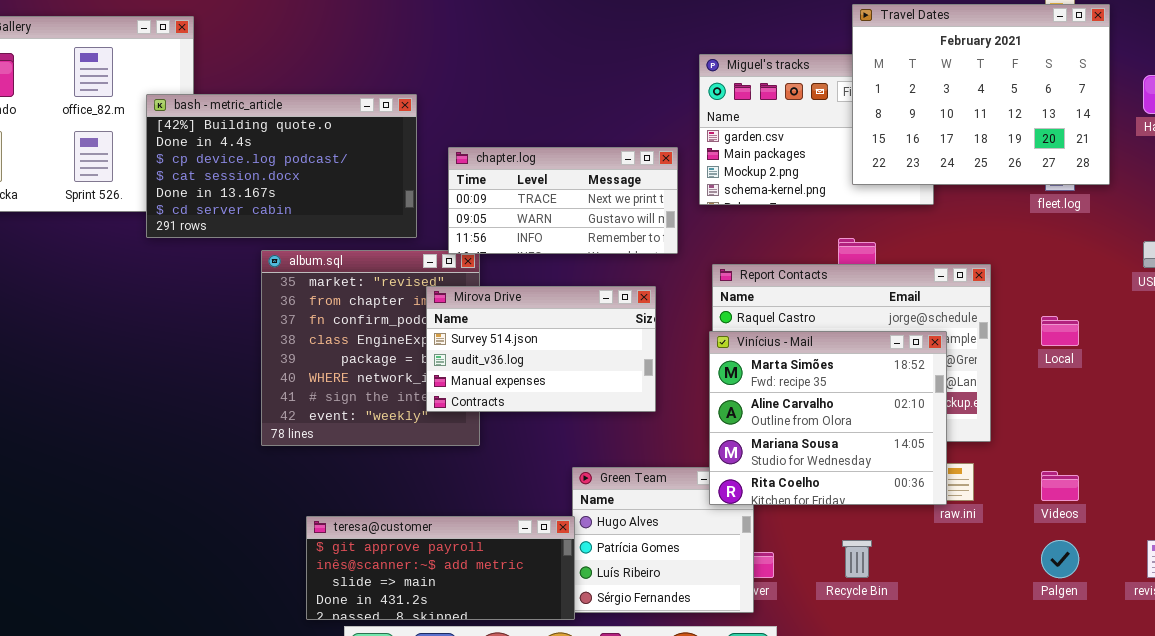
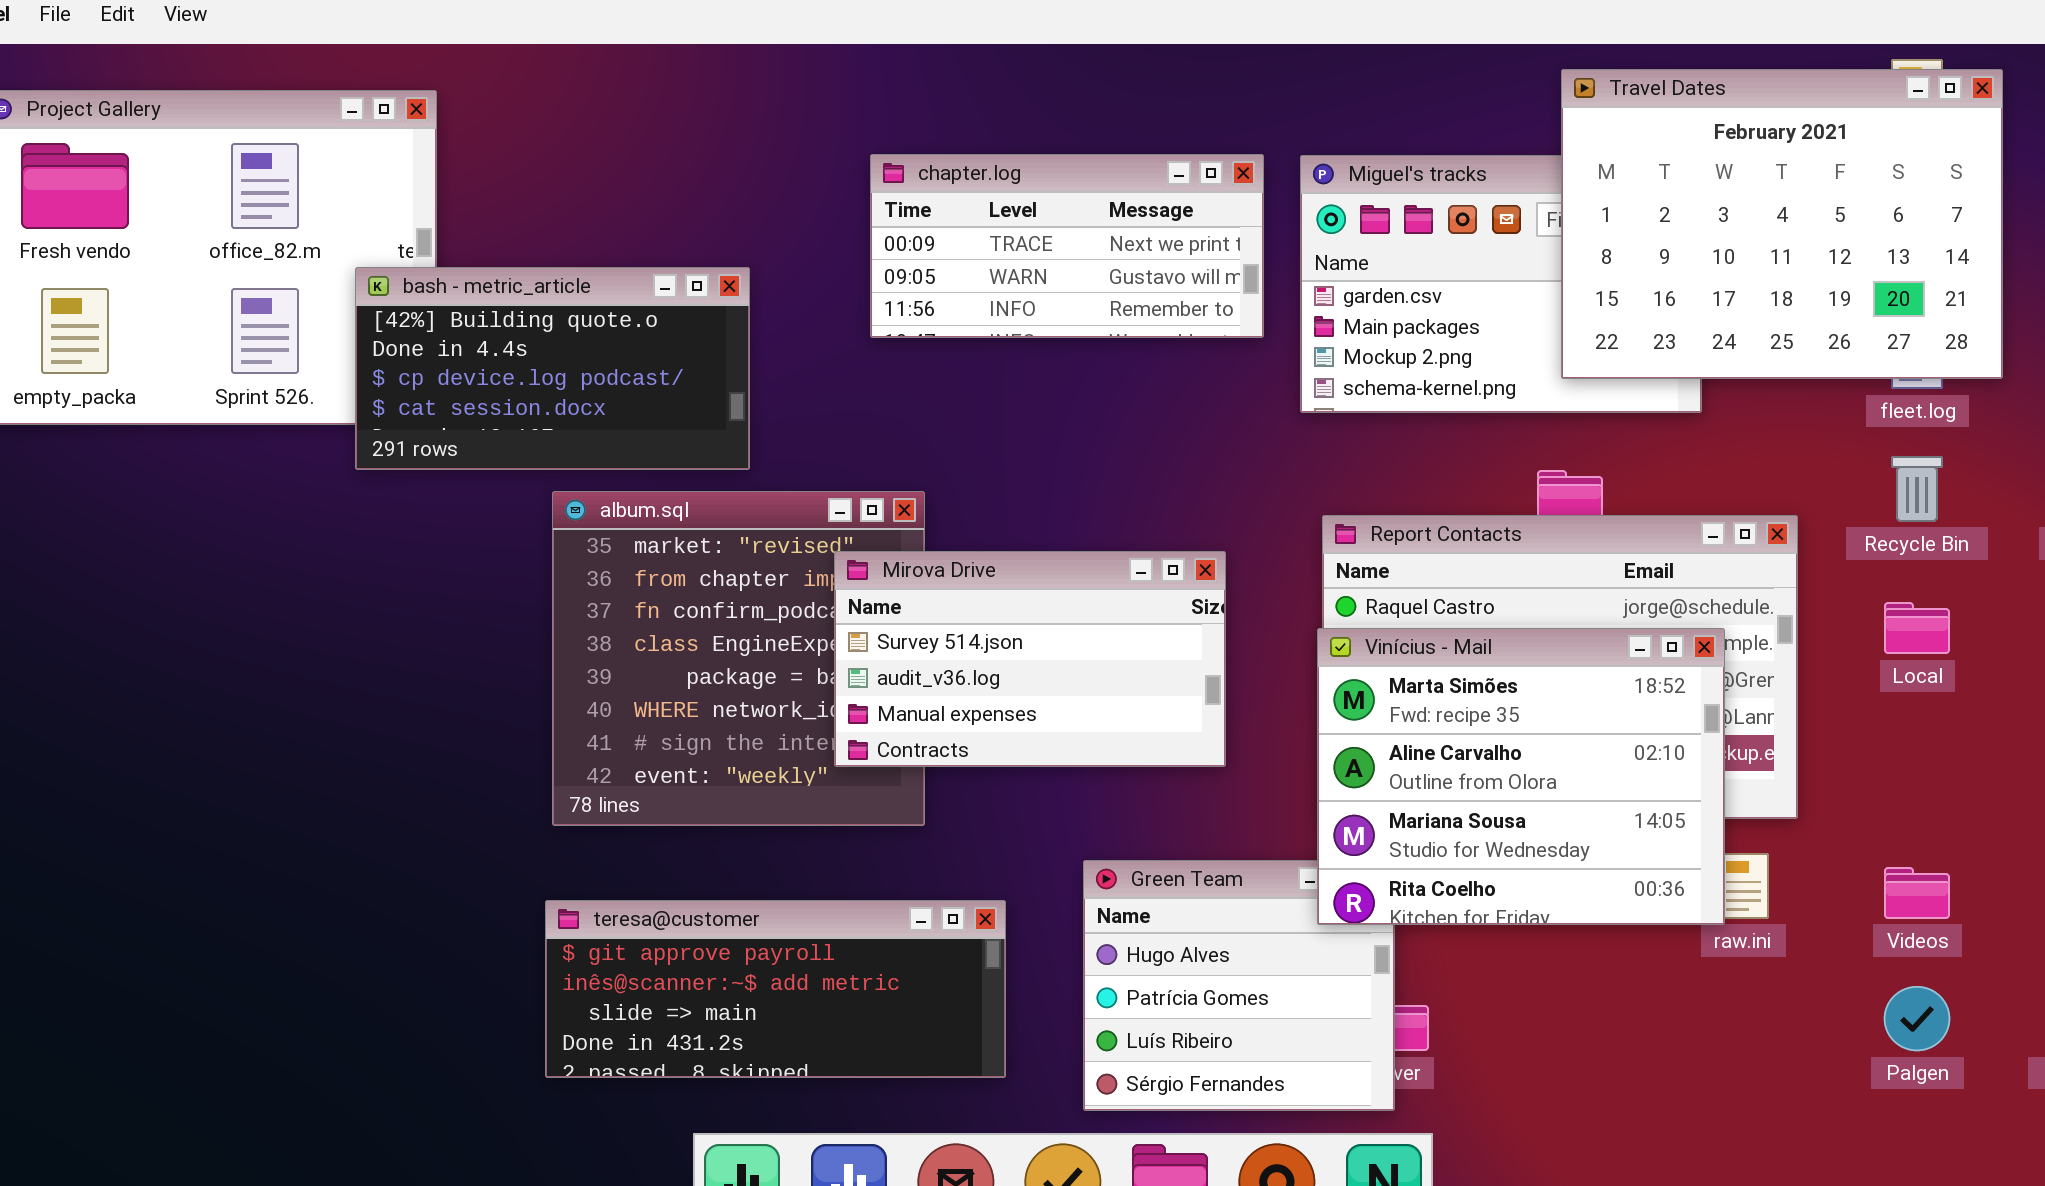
bash - metric_article: [146,94,417,238] -> [355,267,750,470], resized
chapter.log: [448,147,678,254] -> [870,154,1264,338], moved
teresa@customer: [306,516,575,620] -> [545,900,1006,1078], moved
Recycle Bin: [842,540,872,578] -> [1891,456,1943,522], moved

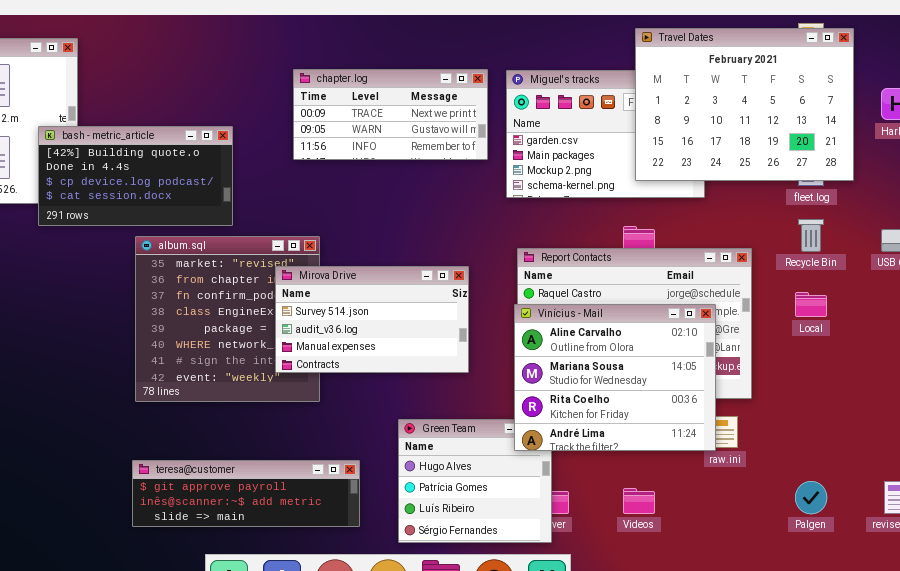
Vinícius - Mail: [1317,628,1725,925] -> [514,304,716,451], scrolled down 1 row
Videos: [1884,867,1950,919] -> [623,488,655,514], moved
teresa@customer: [545,900,1006,1078] -> [132,460,360,527], resized

